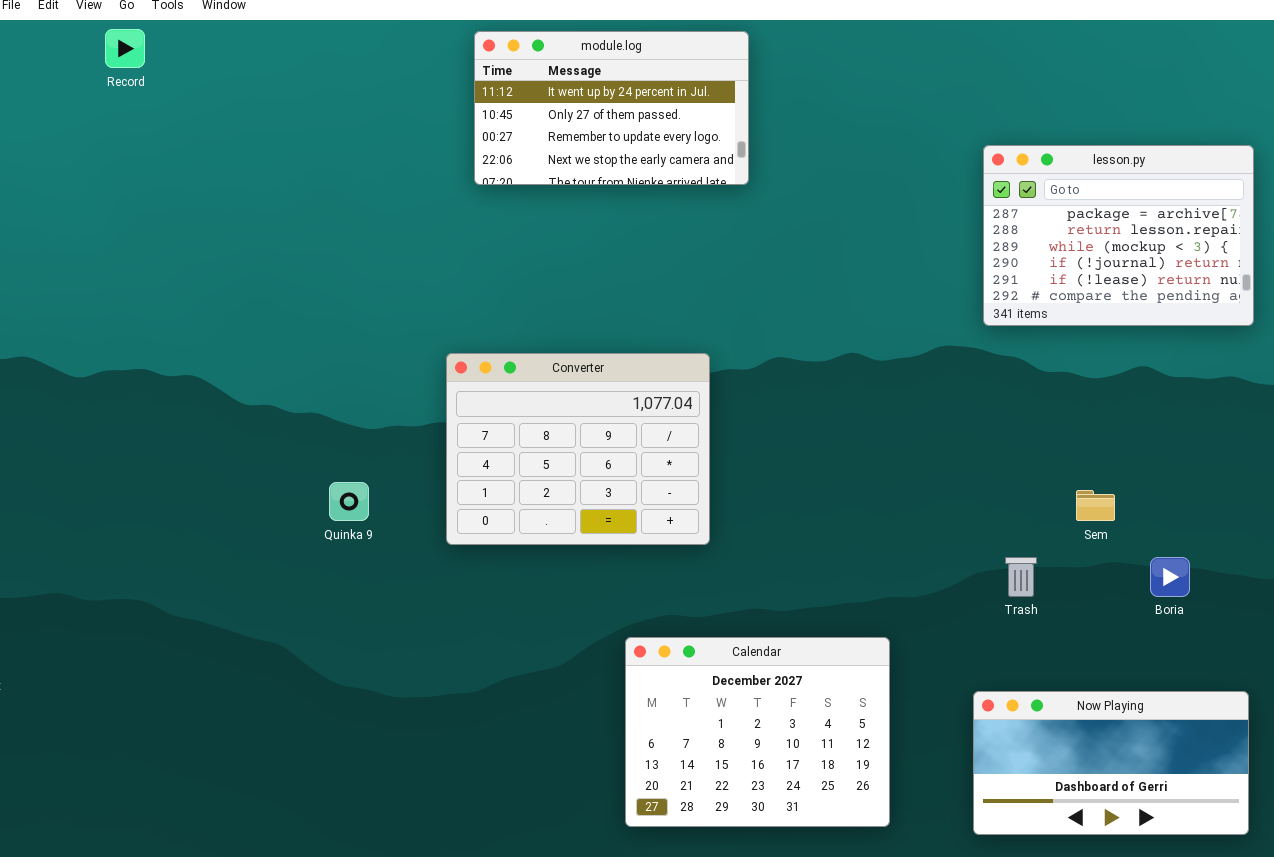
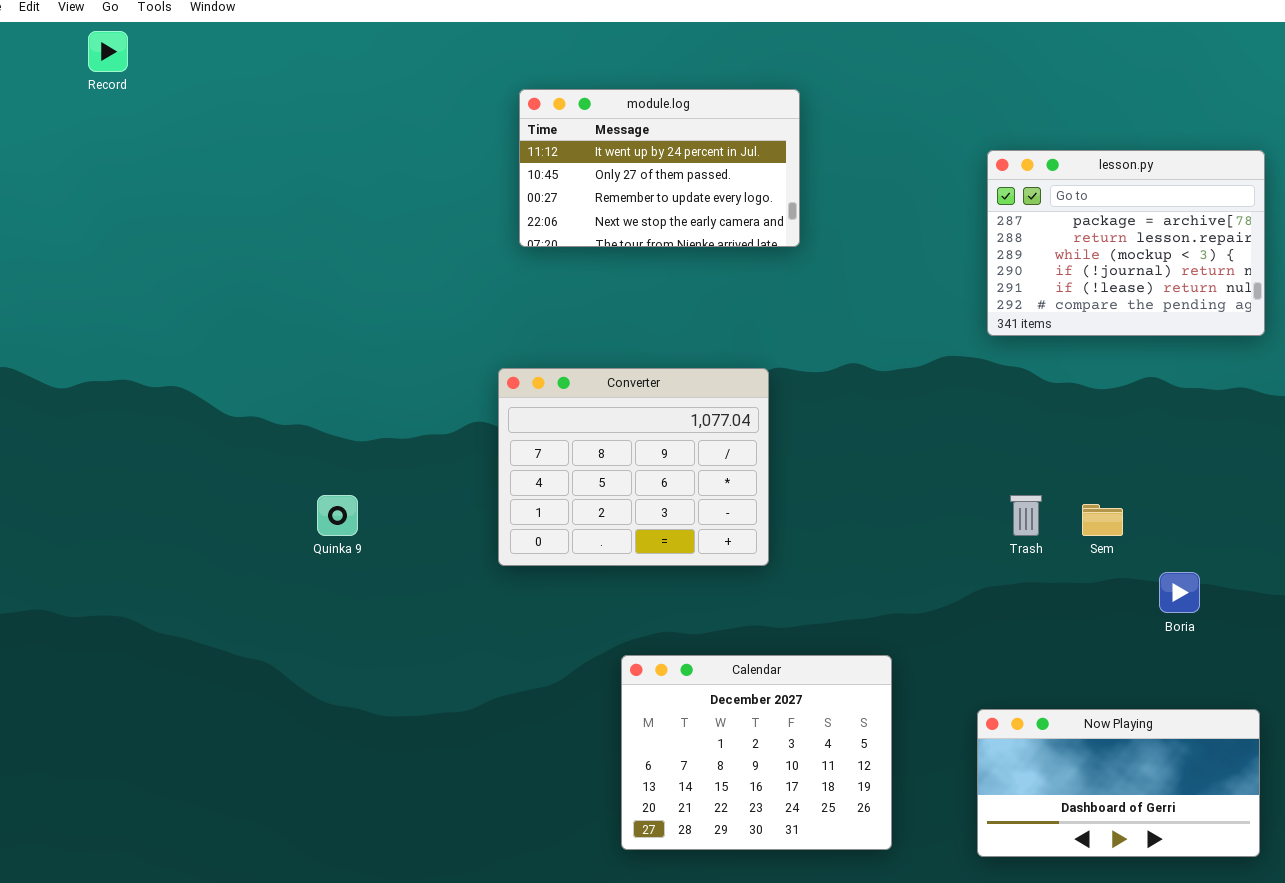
module.log: [474,31,749,185] -> [519,89,800,247], moved
Converter: [446,353,710,545] -> [498,368,769,566], moved
Trash: [1005,557,1037,597] -> [1010,495,1042,536], moved

